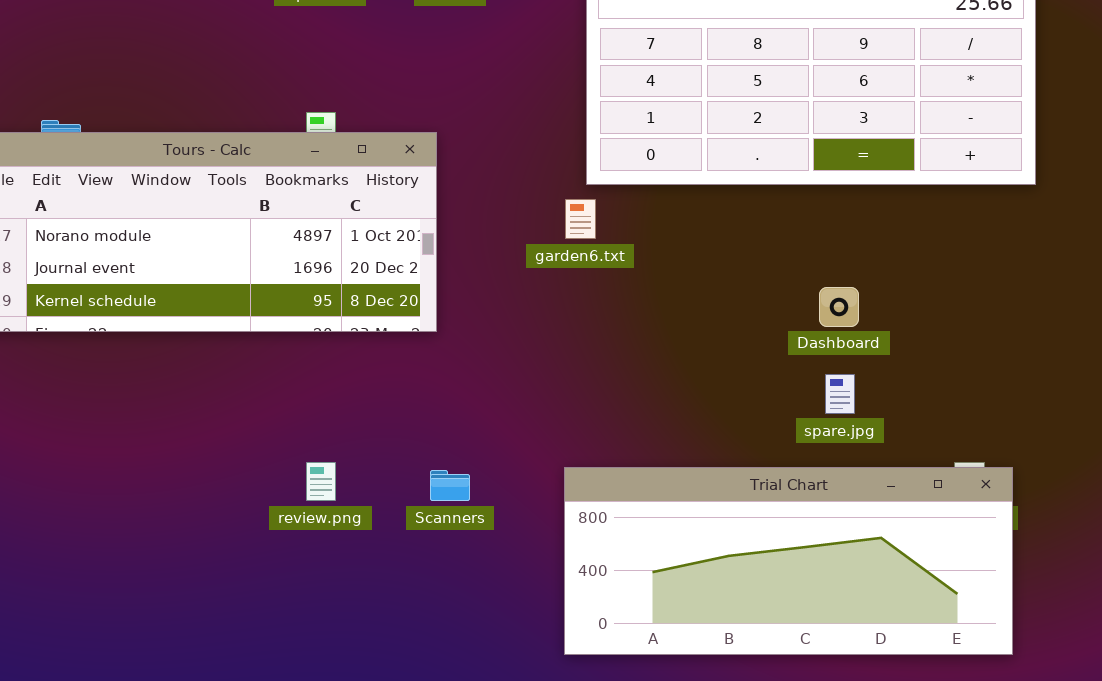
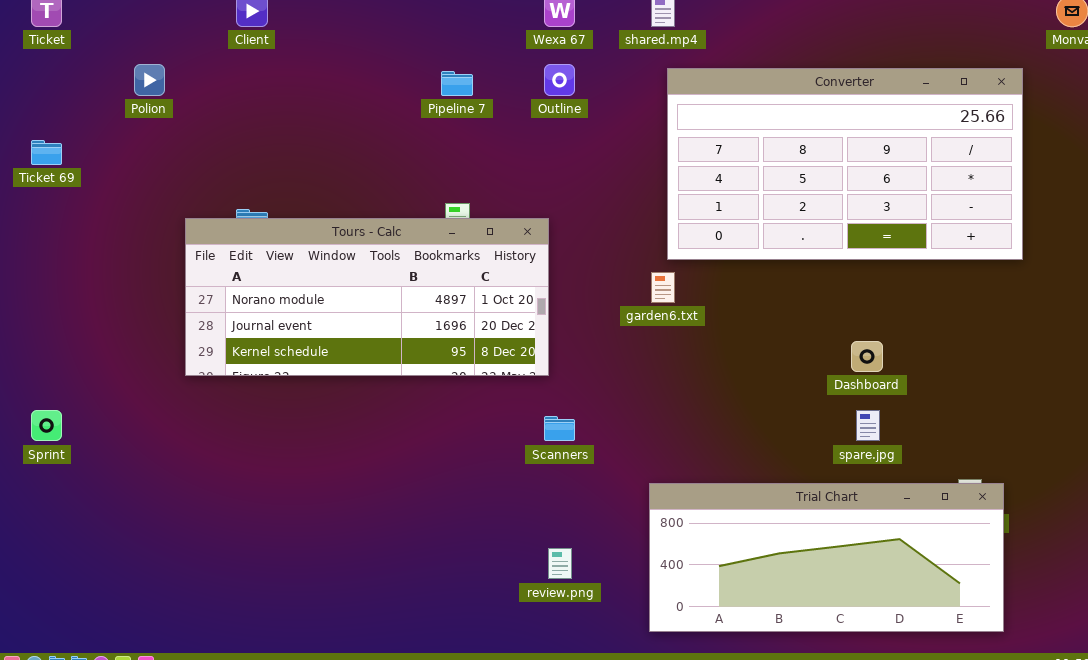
review.png: [306,462,336,501] -> [548,548,572,579], moved
Scanners: [430,470,470,501] -> [544,416,575,441], moved

